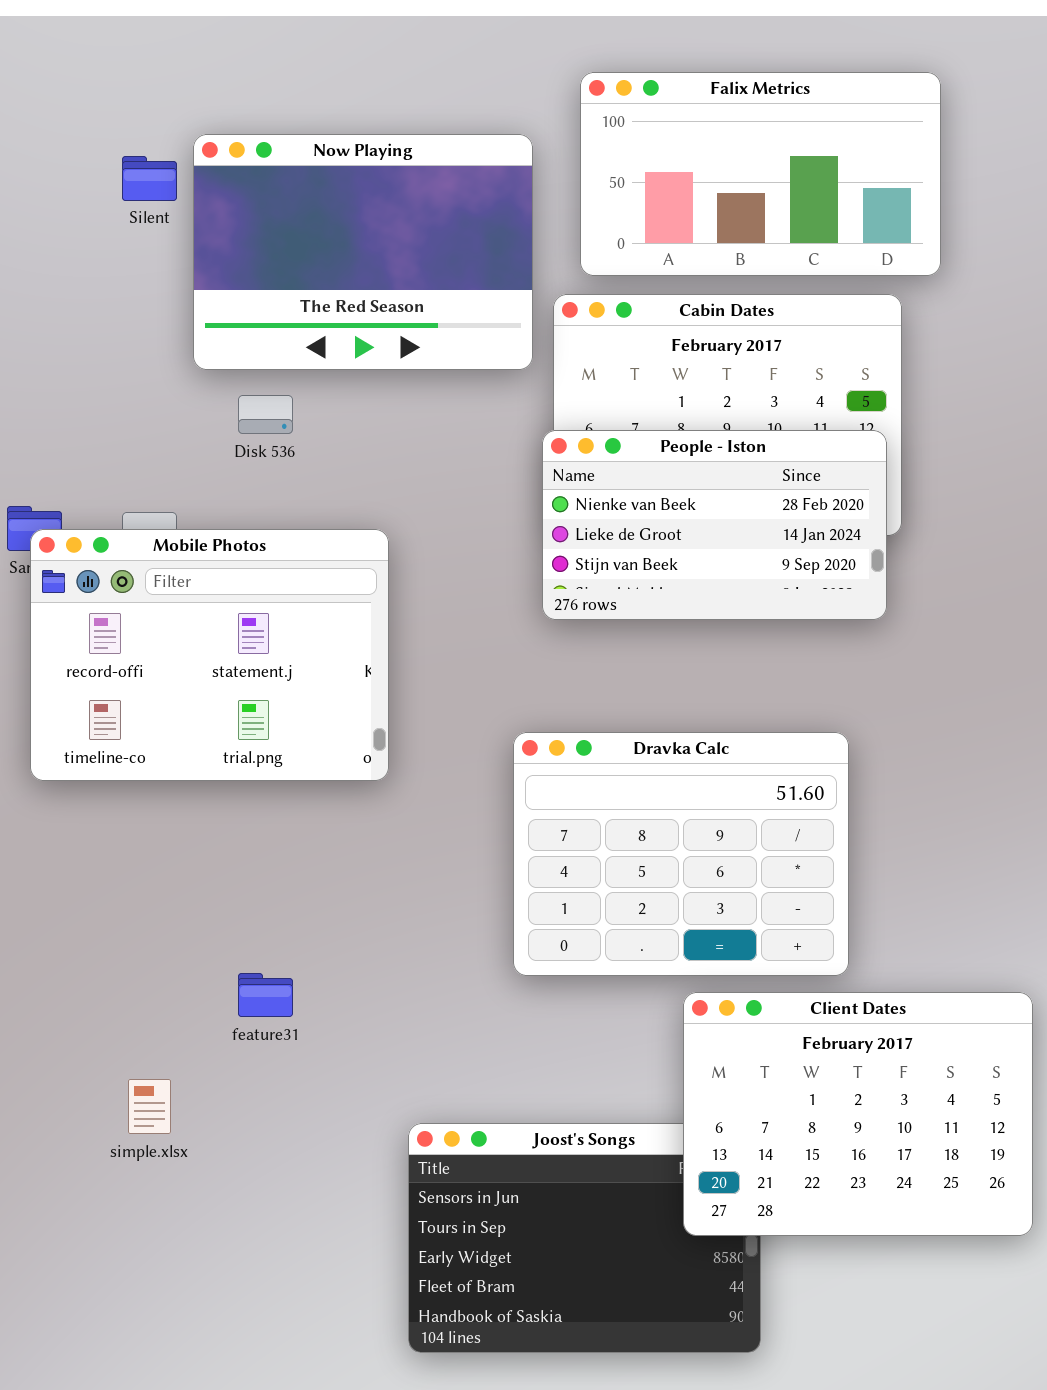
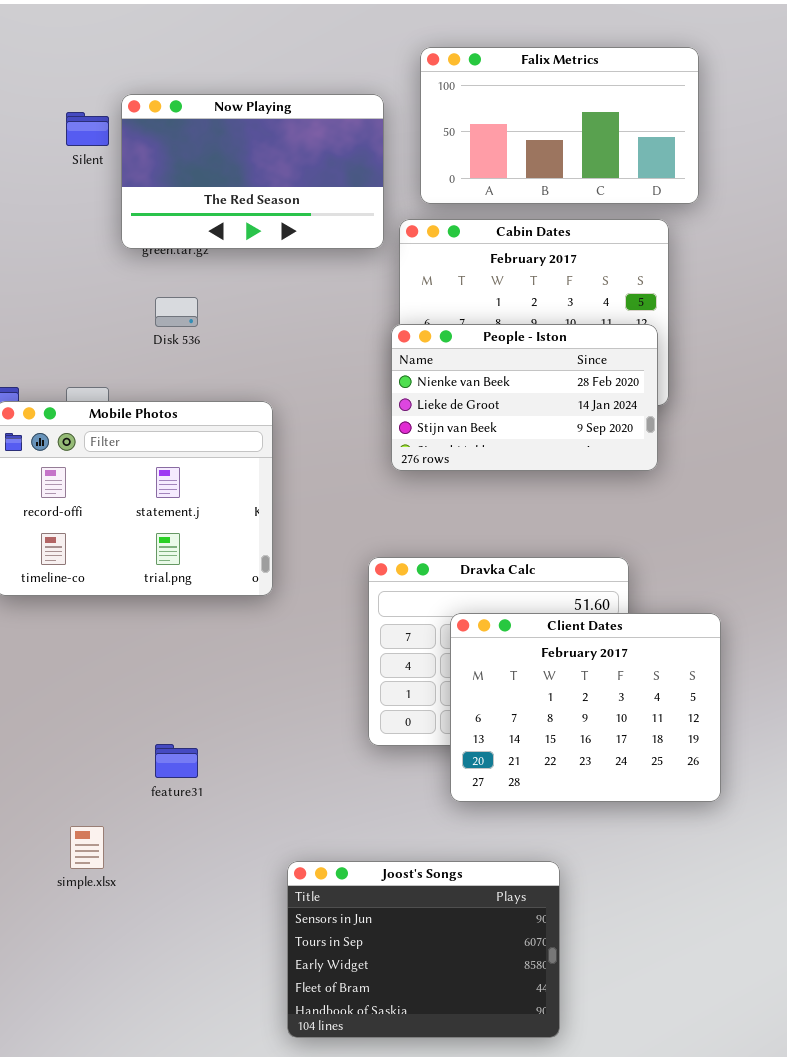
Now Playing: [193,134,533,370] -> [121,94,384,249], resized
Client Dates: [683,992,1033,1236] -> [450,613,721,802], moved

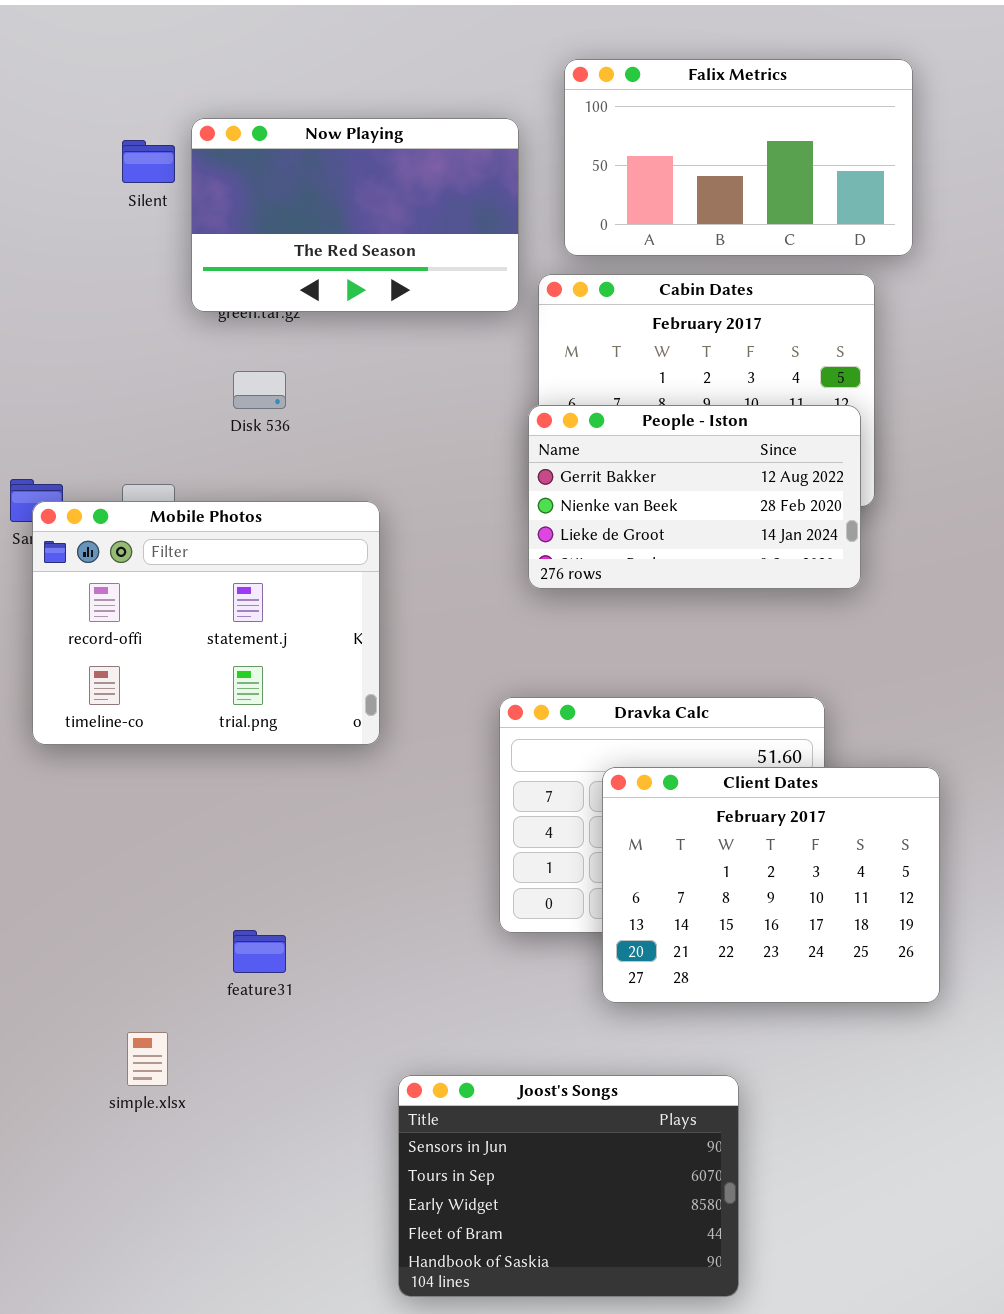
People - Iston: [391,324,658,471] -> [528,405,861,589], scrolled up 1 row

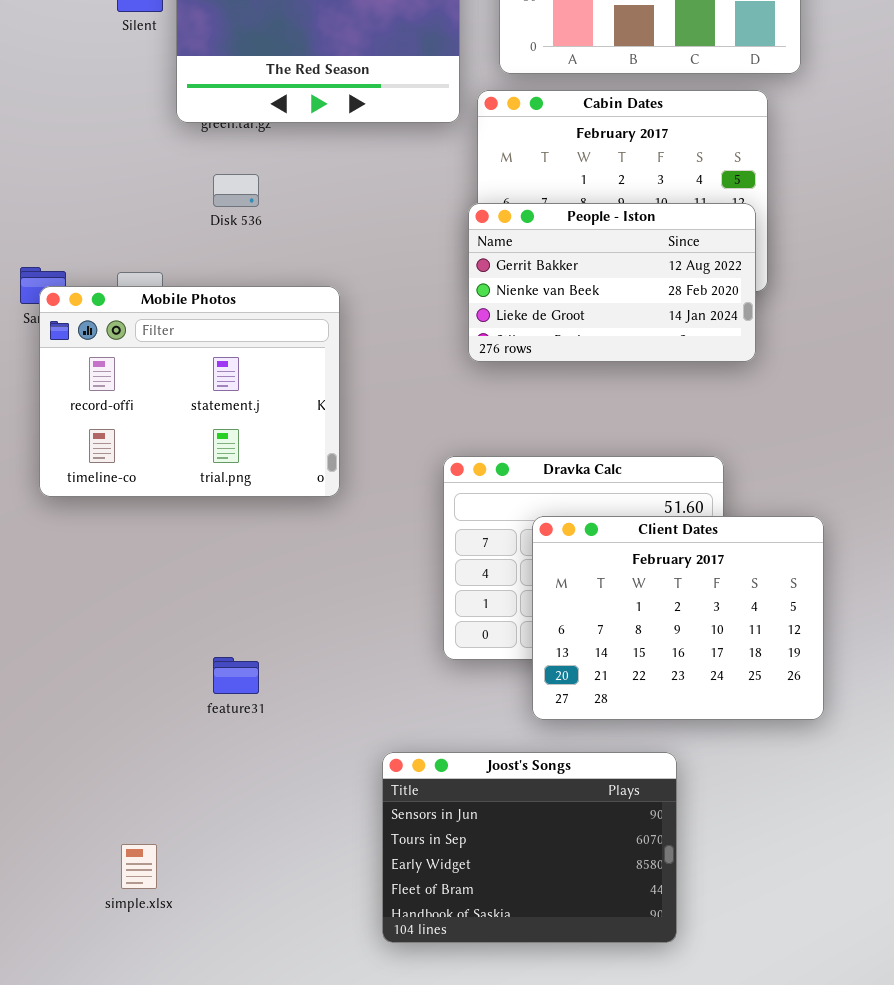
simple.xlsx: [127,1032,168,1086] -> [121,844,157,889], moved
Joost's Songs: [398,1075,739,1297] -> [382,752,677,943], moved

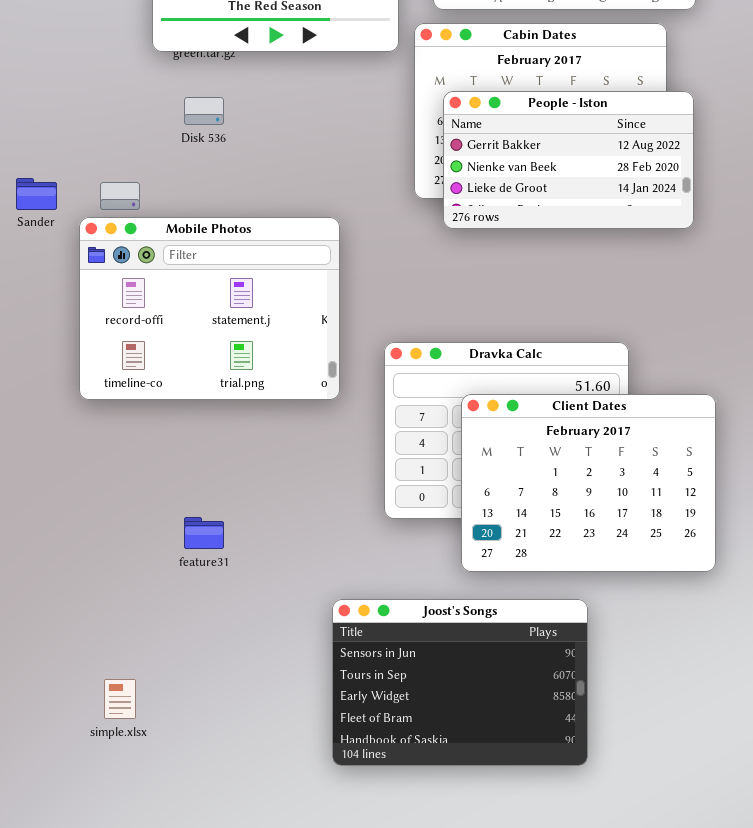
People - Iston: [468,203,756,362] -> [443,91,694,229], moved
Mobile Photos: [39,286,340,497] -> [79,217,340,400], moved

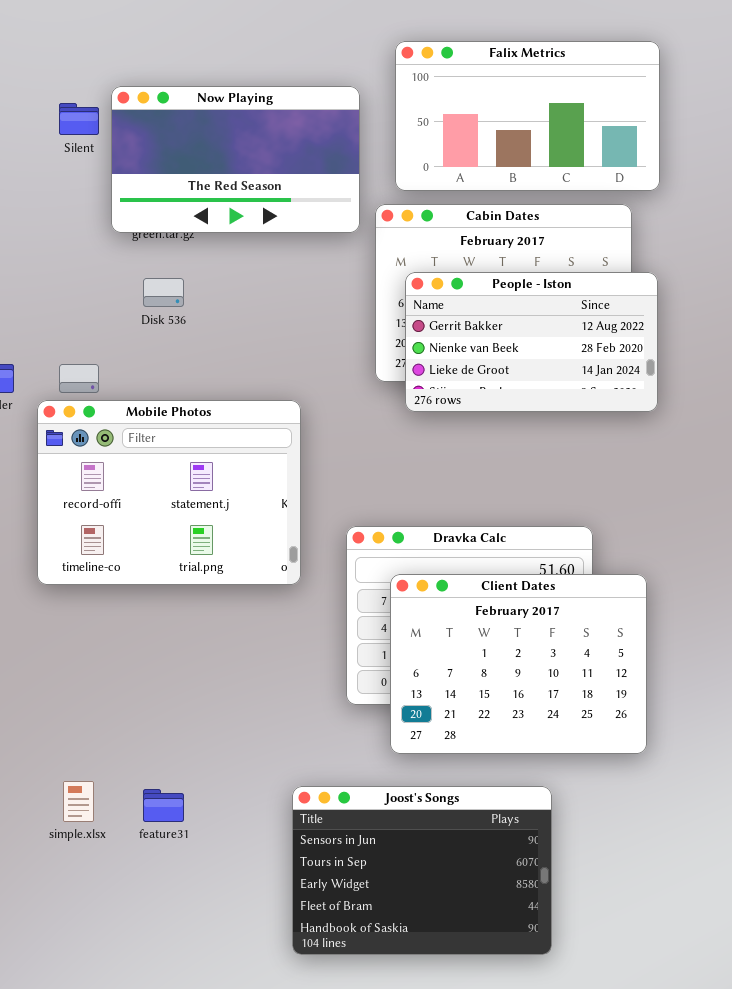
Client Dates: [461,394,716,572] -> [390,574,647,754], moved
feature31: [184,517,224,549] -> [143,789,184,822], moved
simple.xlsx: [104,679,136,719] -> [63,781,94,822], moved

